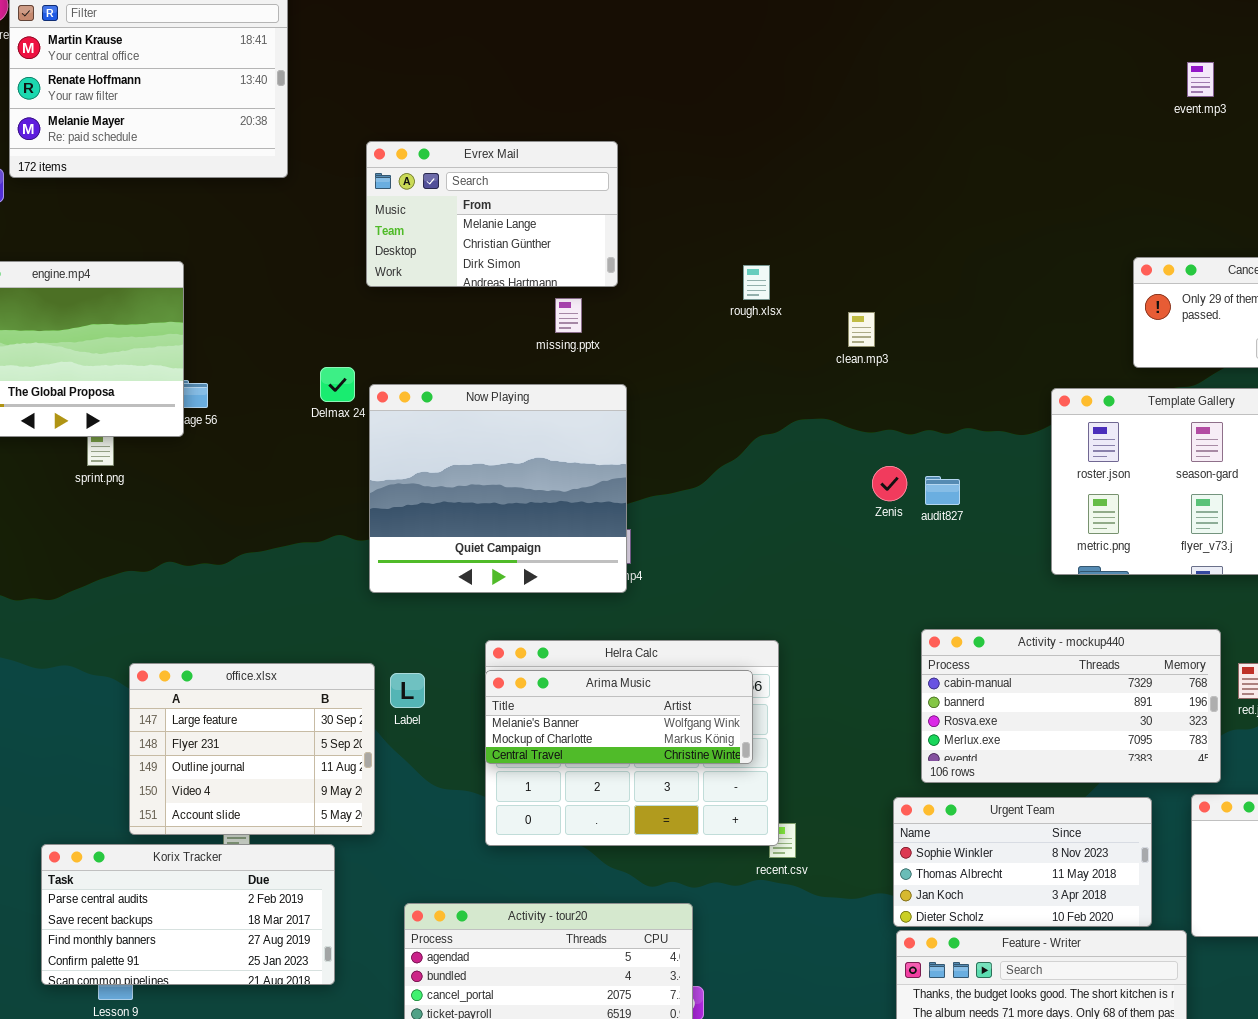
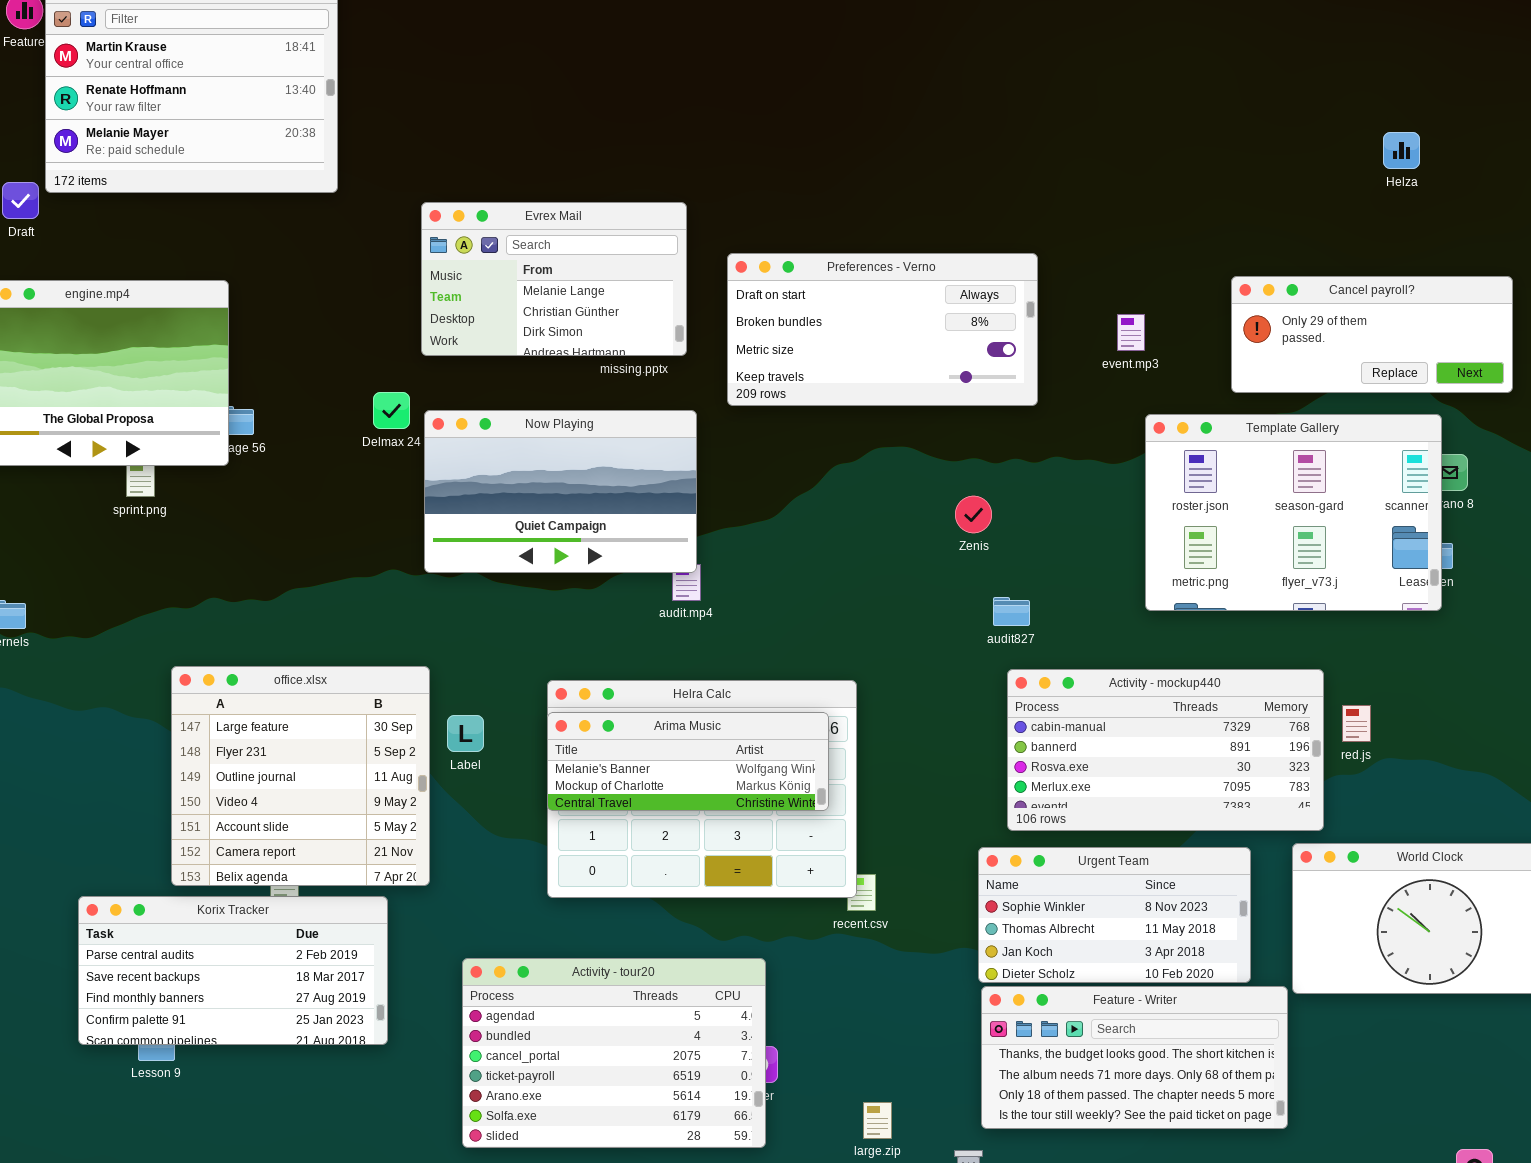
event.mp3: [1187,62,1214,97] -> [1117,314,1145,351], moved
Evrex Mail: [366,141,618,287] -> [421,202,687,356], moved
Preferences - Verno: none -> [727,253,1038,406], opened
Now Playing: [369,384,627,593] -> [424,410,697,573], resized
audit827: [925,476,960,505] -> [993,597,1030,626], moved
office.xlsx: [129,663,375,835] -> [171,666,430,886], resized

